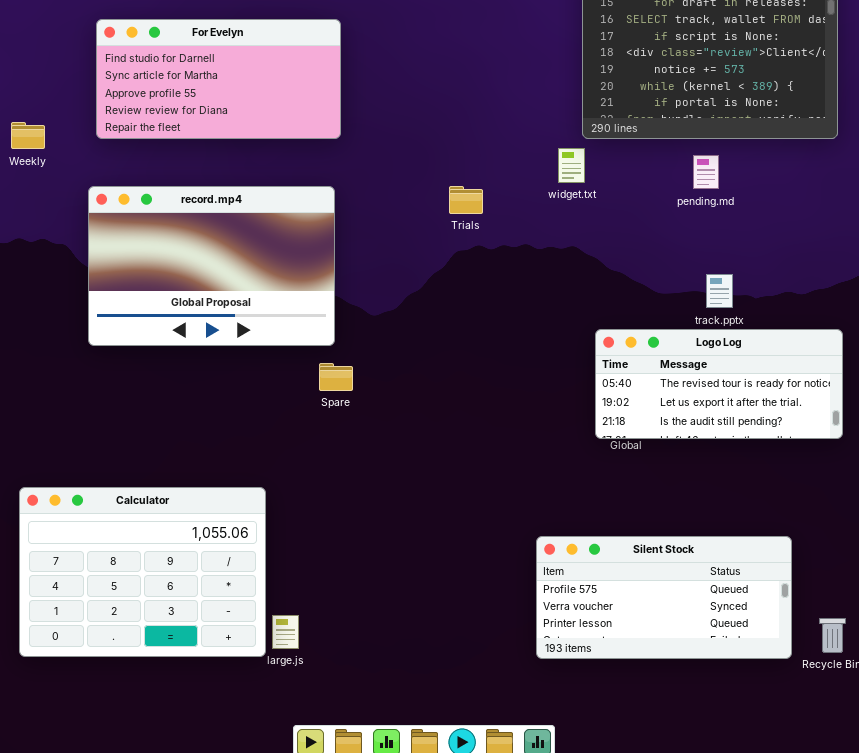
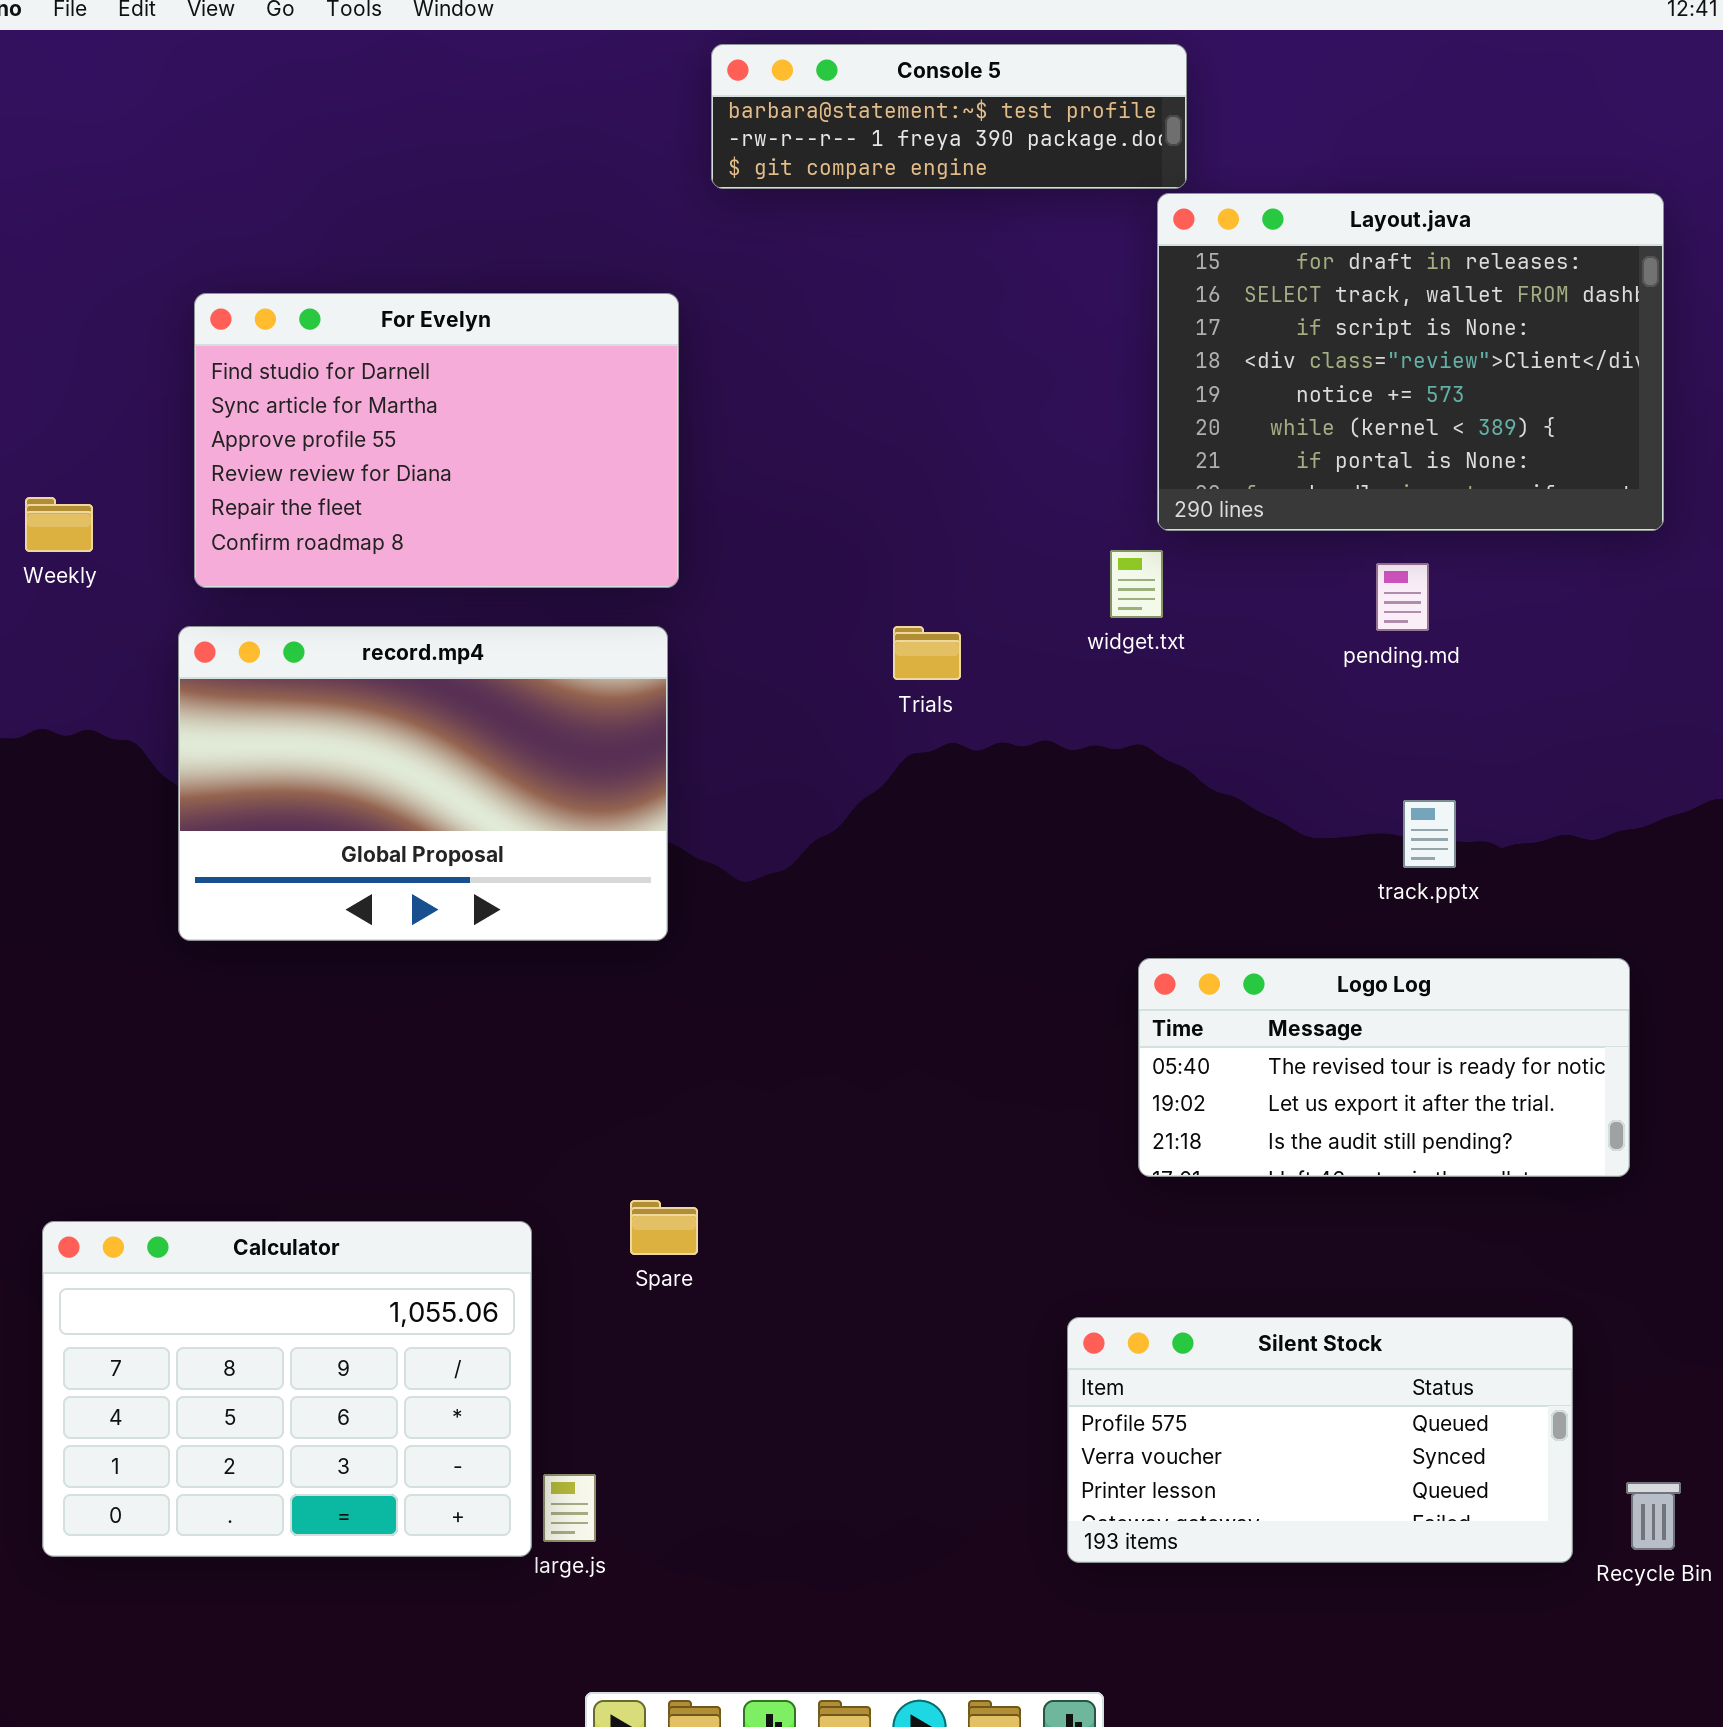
For Evelyn: [96,19,341,139] -> [194,293,679,588], resized
Logo Log: [595,329,843,439] -> [1138,958,1630,1177], moved
Spare: [319,363,353,391] -> [630,1200,698,1255], moved

